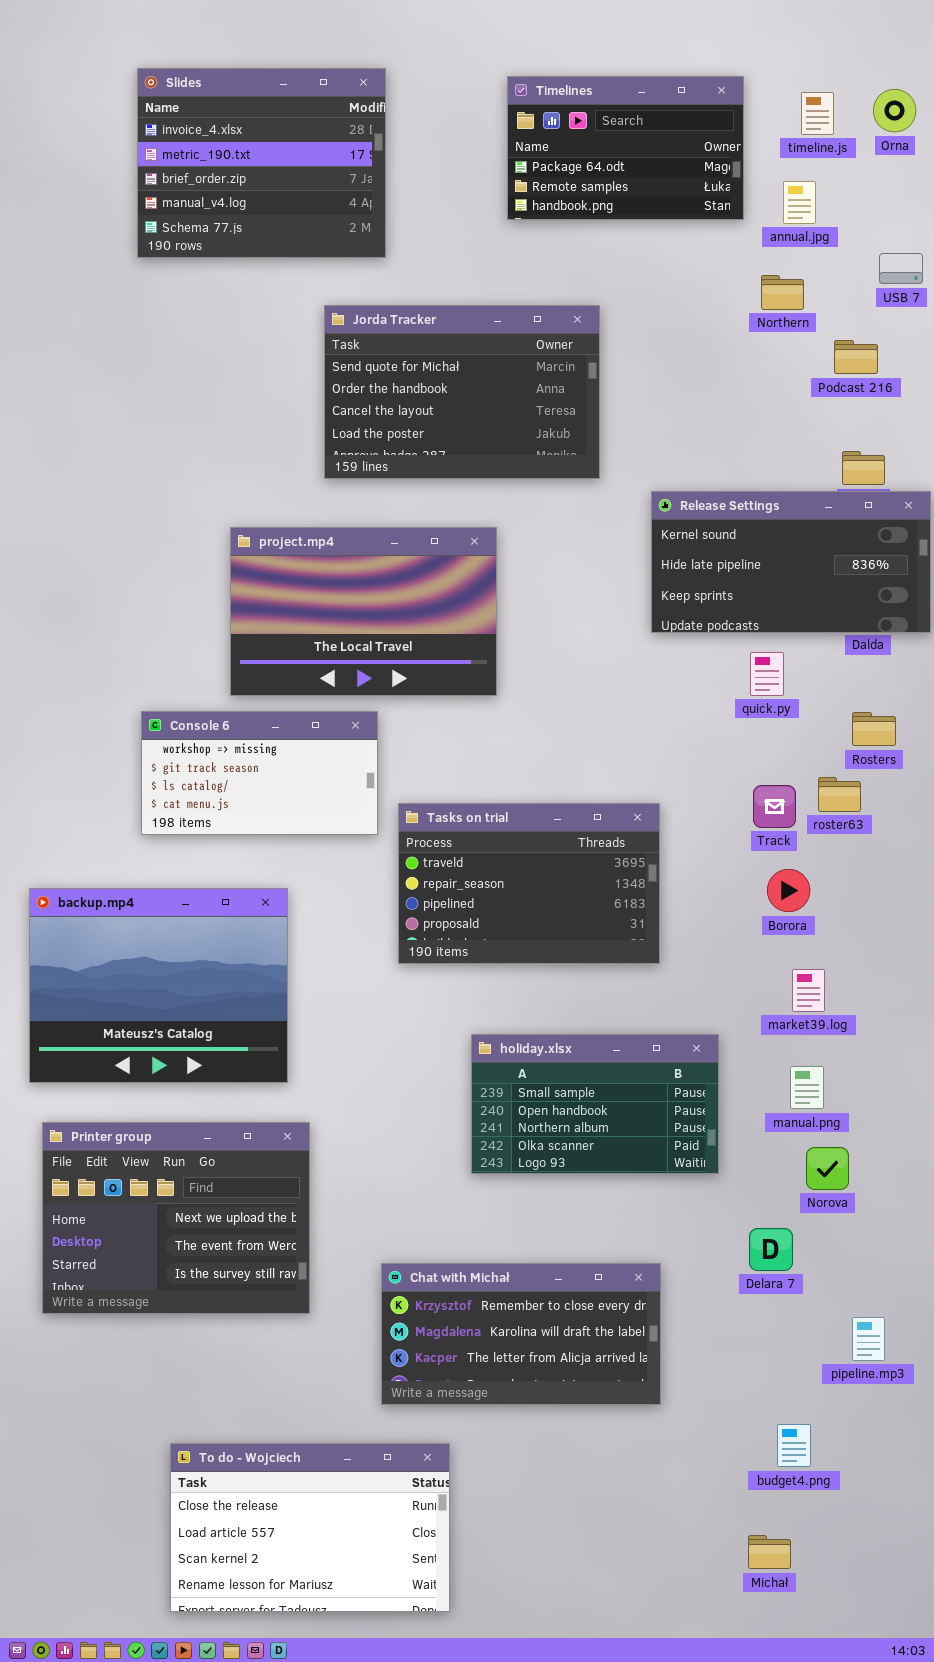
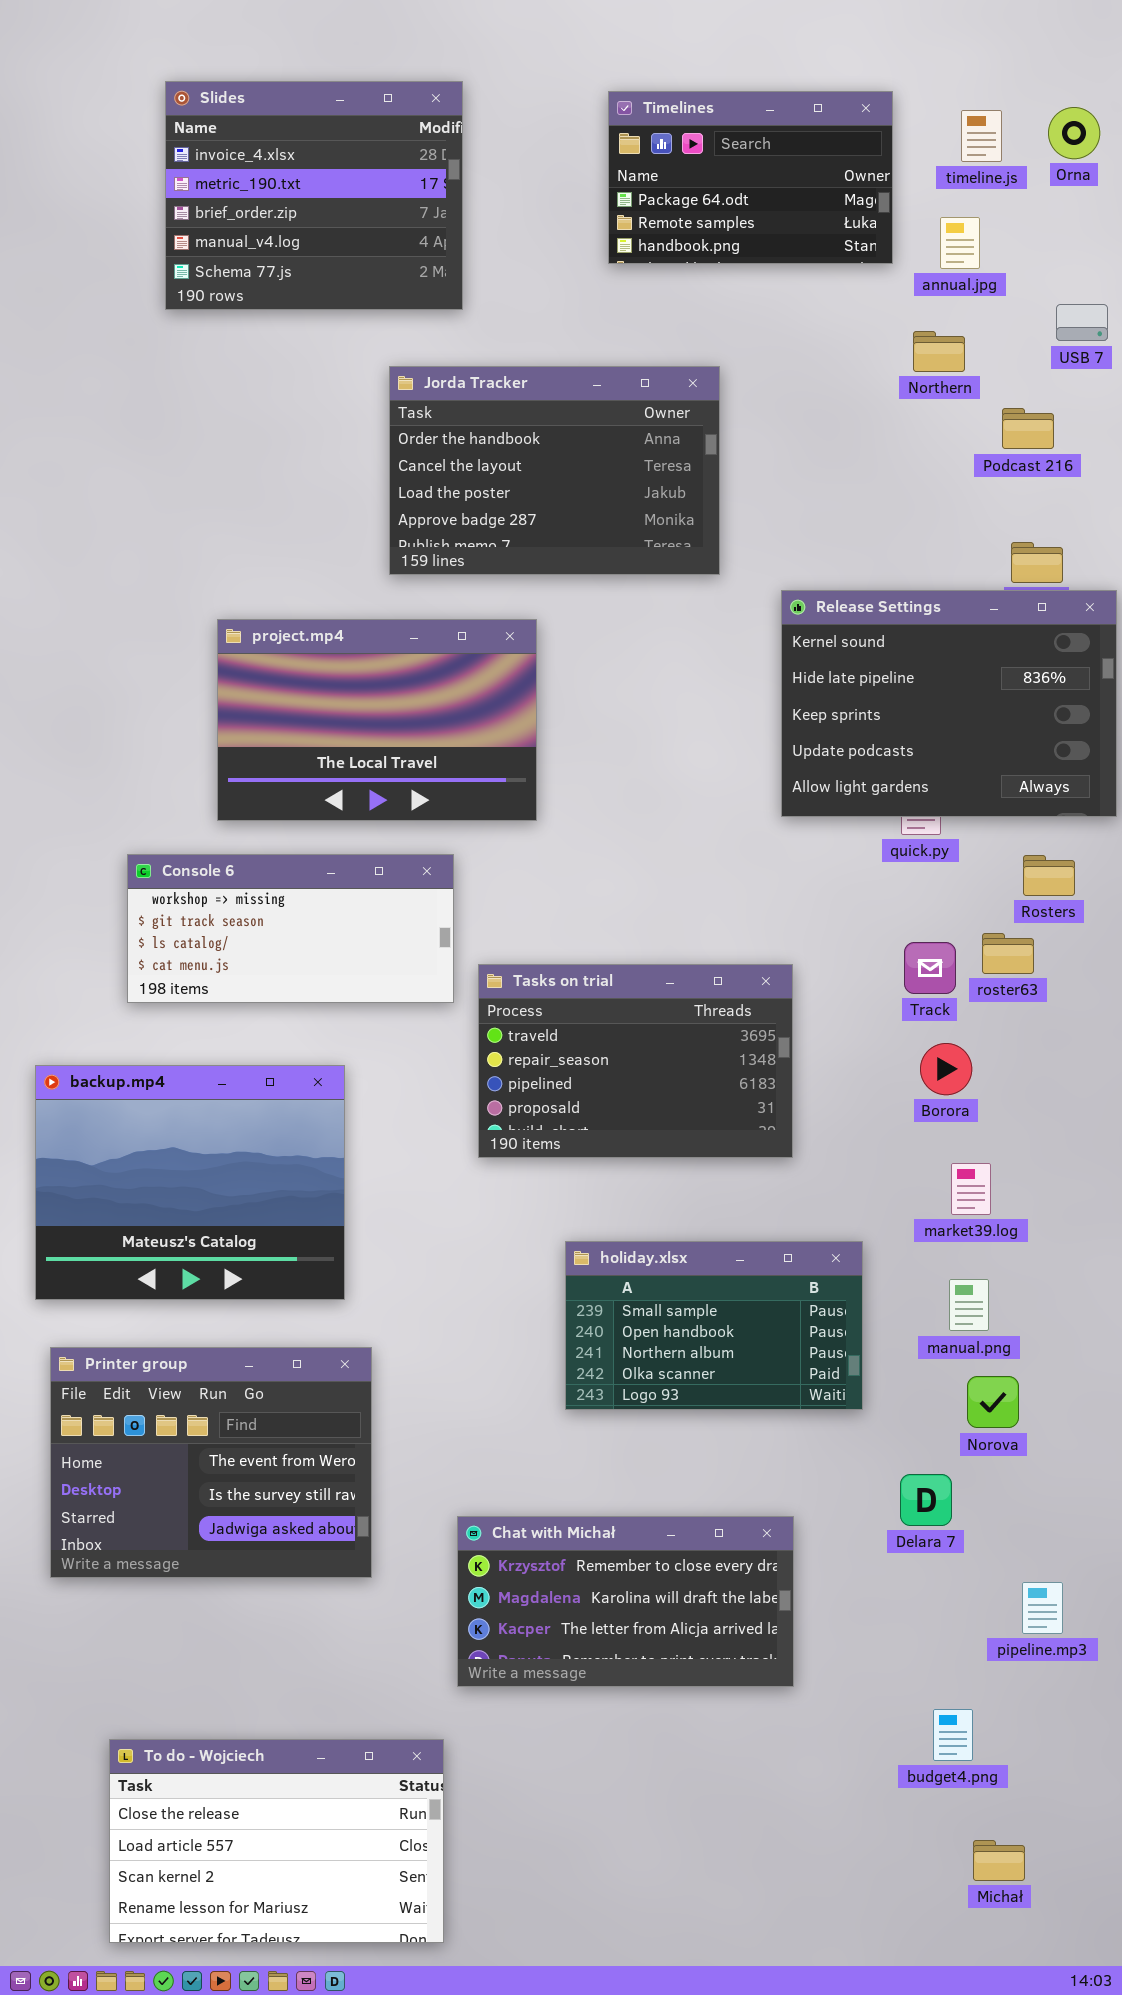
Jorda Tracker: [324,305,600,479] -> [389,366,720,575], scrolled down 1 row
Release Settings: [651,491,931,633] -> [781,590,1117,817], resized
project.mp4: [230,527,497,696] -> [217,619,537,821], moved
Console 6: [141,711,378,835] -> [127,854,454,1003], resized
Printer group: [42,1122,310,1314] -> [50,1347,372,1578], scrolled down 1 row
To do - Wojciech: [170,1443,450,1612] -> [109,1739,444,1943], moved
Michał: [748,1535,791,1569] -> [973,1840,1025,1881], moved

